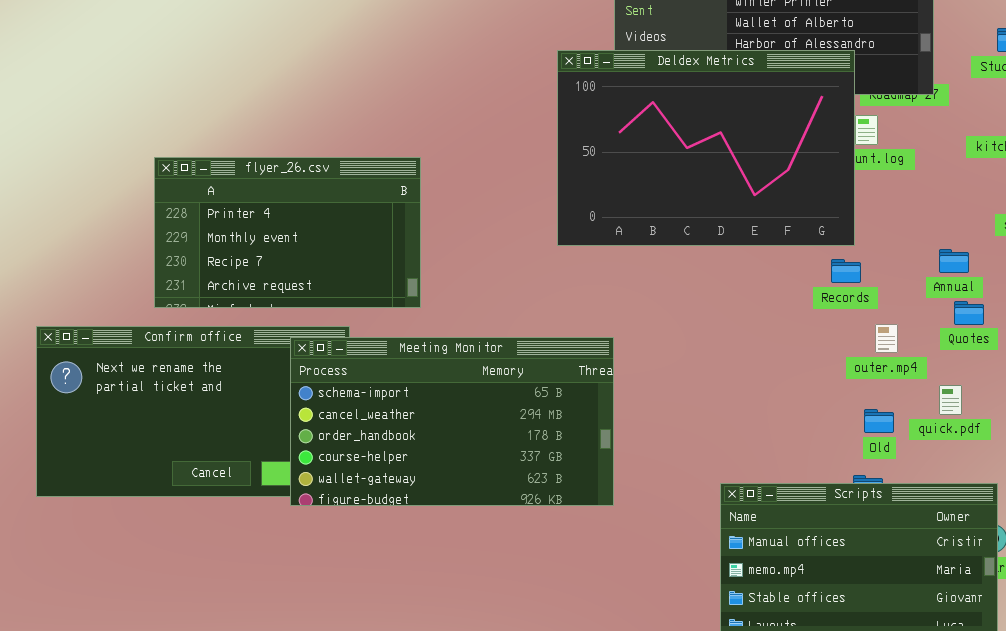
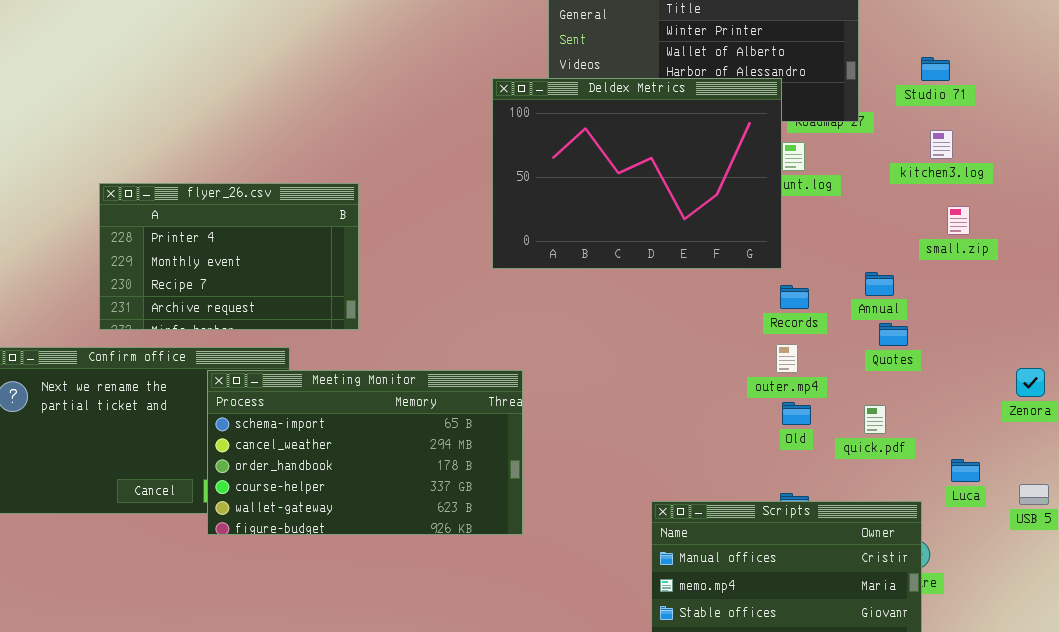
Records: [831,259,861,283] -> [780,285,809,309], moved
outer.mp4: [875,324,898,353] -> [776,344,798,373], moved
Meeting Monitor: [290,337,614,506] -> [207,370,523,535], moved
Old: [864,409,894,433] -> [782,402,811,425], moved

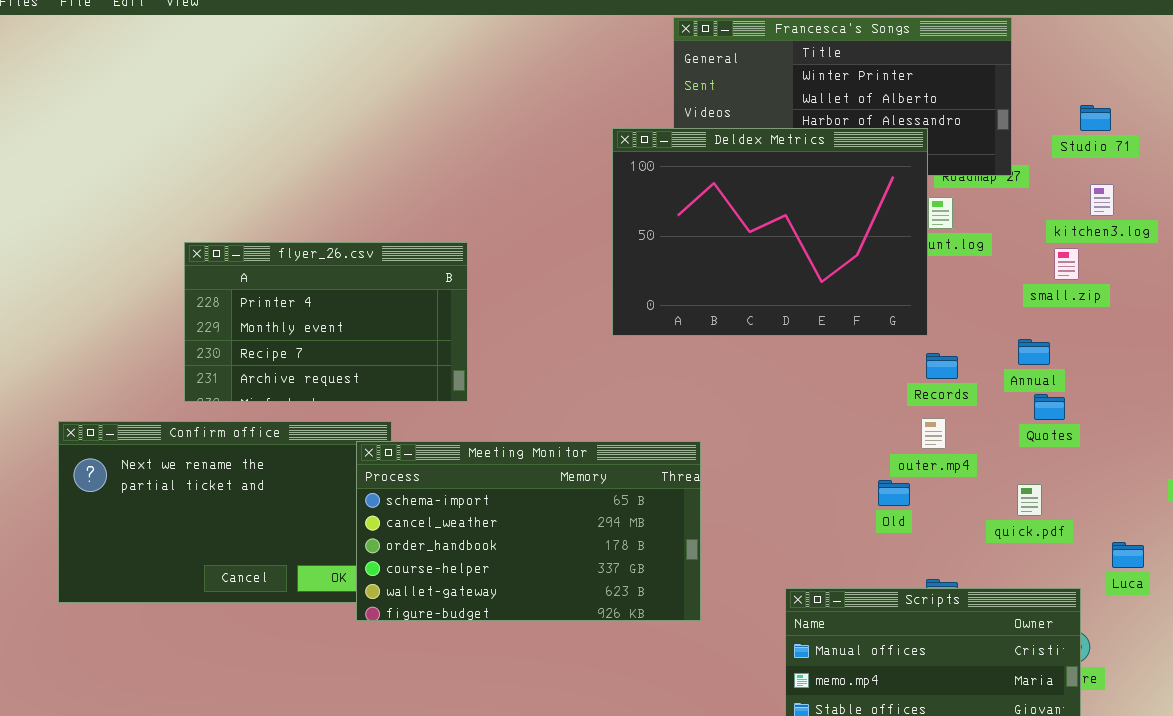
small.zip: [947,206,970,235] -> [1054,248,1079,280], moved
Meeting Monitor: [207,370,523,535] -> [356,441,701,621], moved
Old: [782,402,811,425] -> [878,480,910,506], moved

